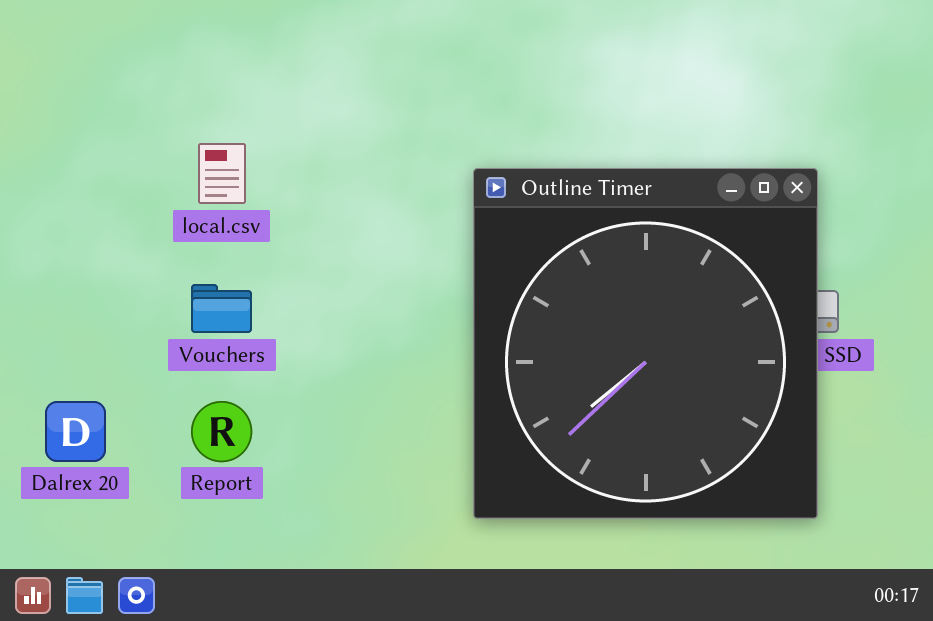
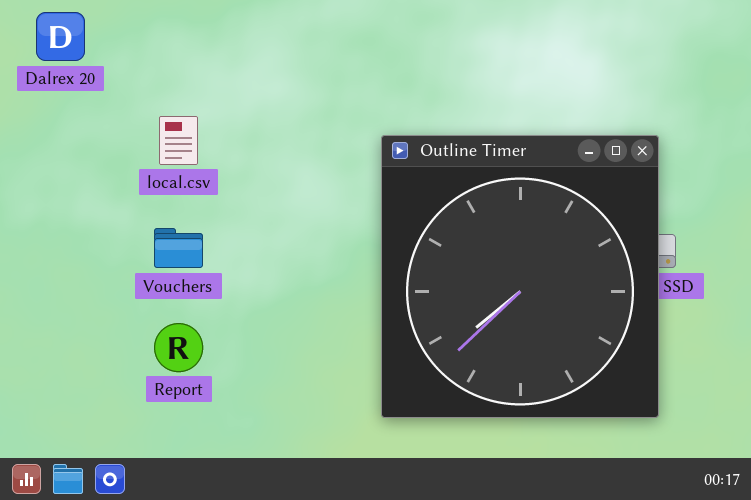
Dalrex 20: [45,401,106,462] -> [36,12,85,61], moved

